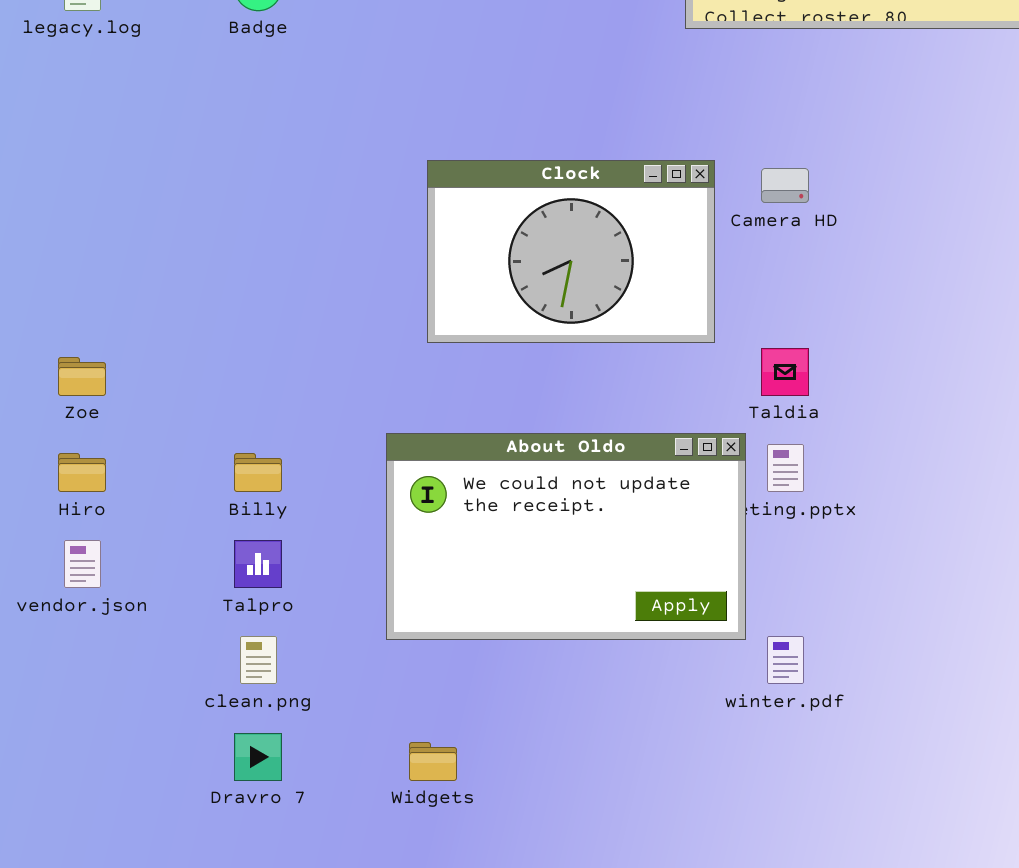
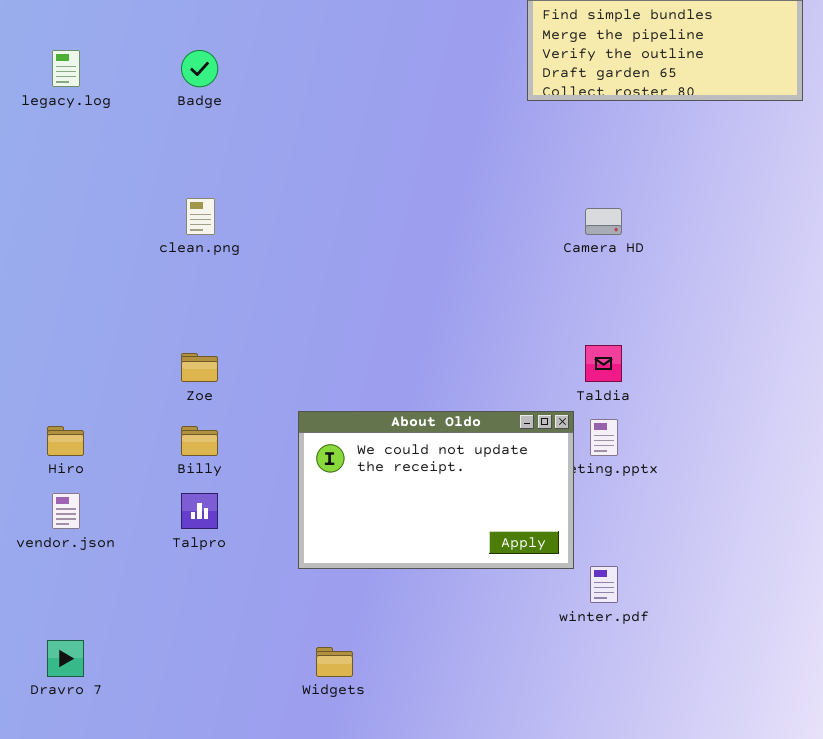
Clock: [427,160,715,343] -> none, closed
Zoe: [58,357,106,396] -> [181,353,218,382], moved
clean.png: [240,636,277,684] -> [186,198,215,235], moved
Dravro 7: [234,733,282,781] -> [47,640,84,677], moved

